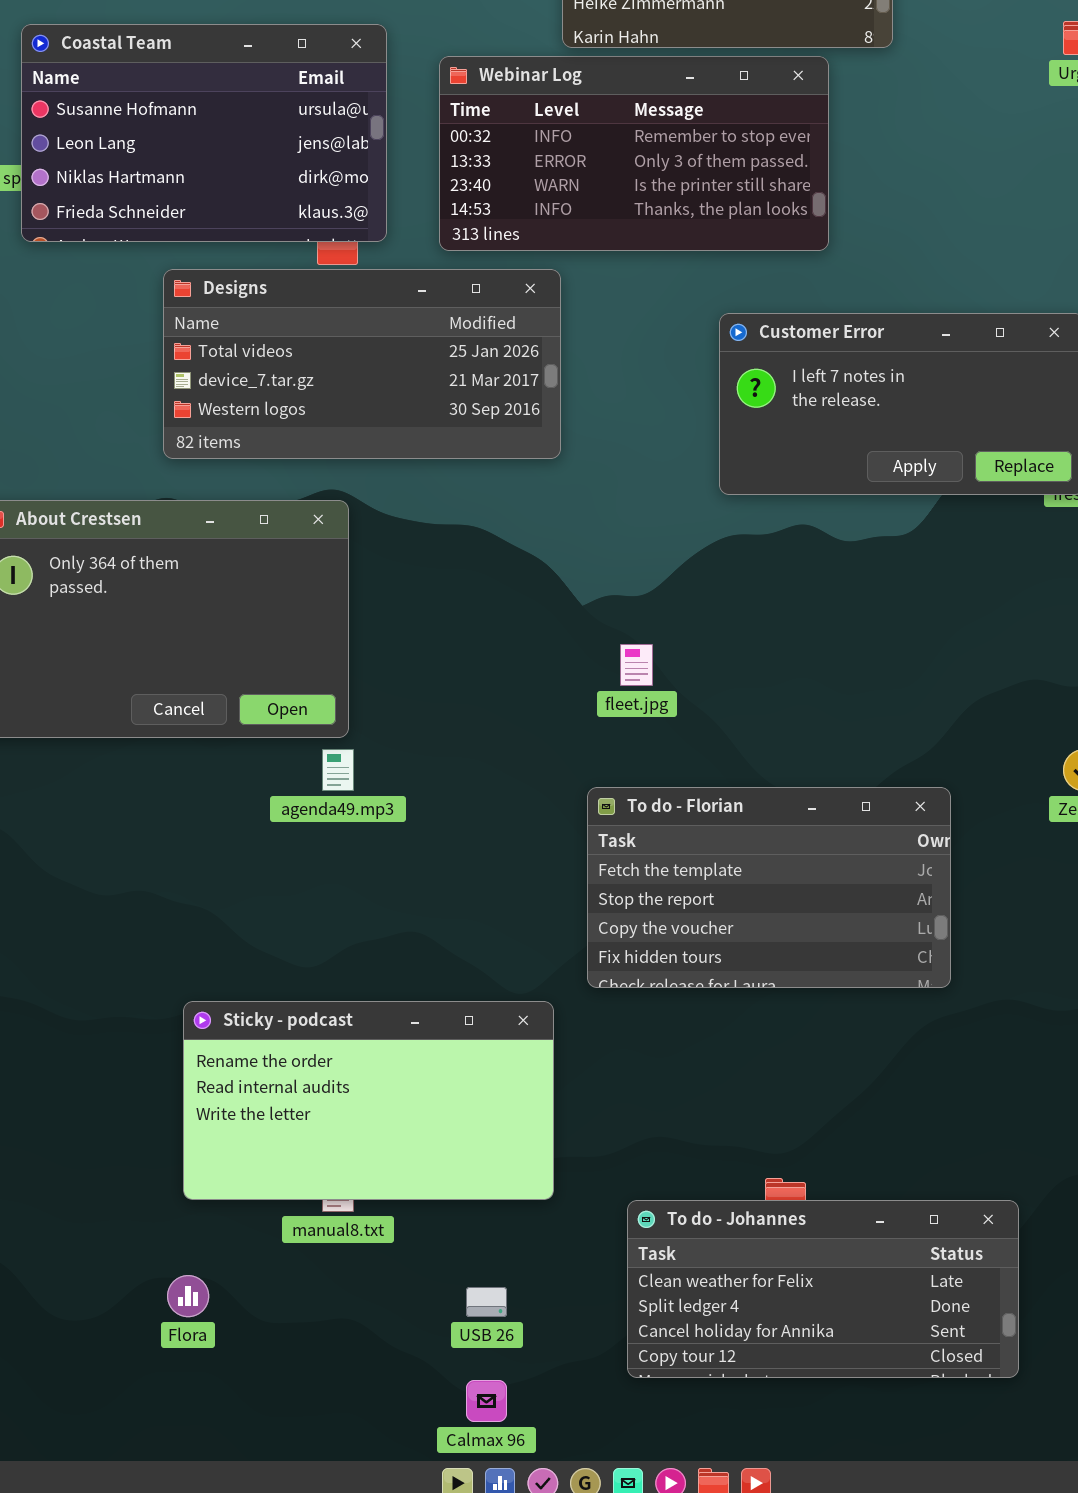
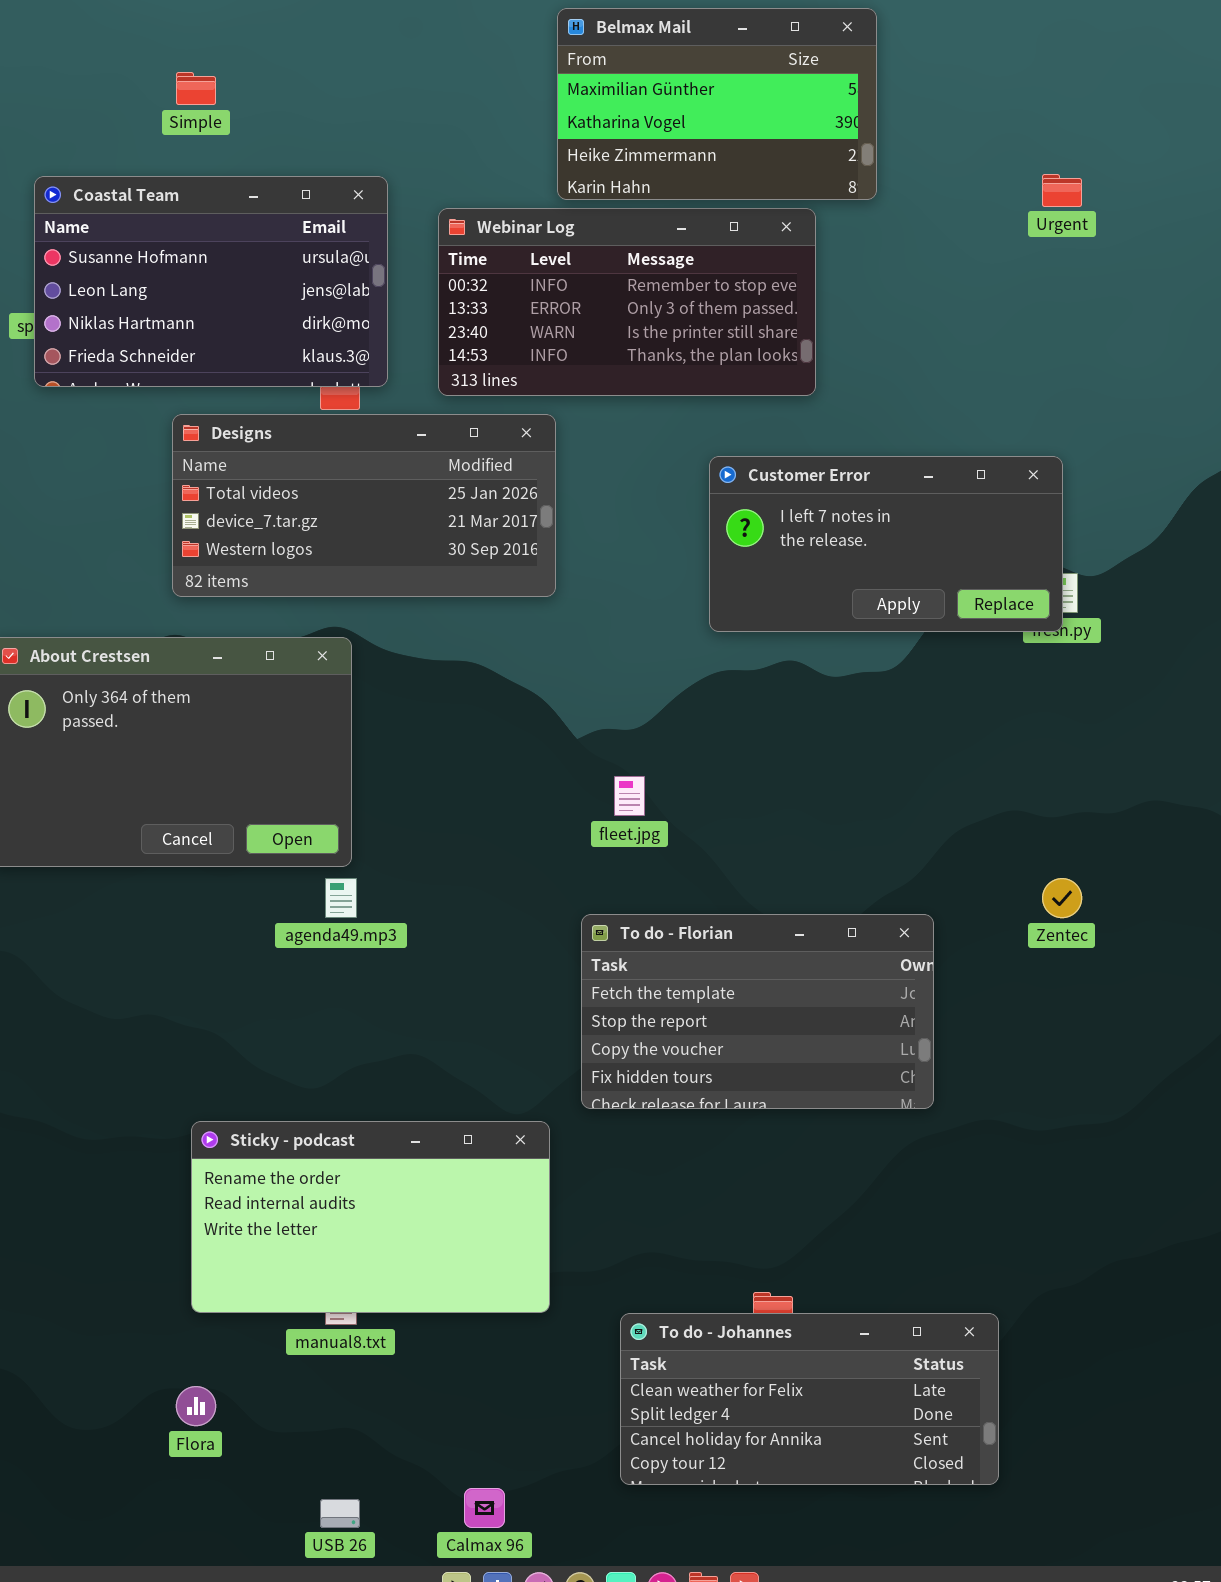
USB 26: [466,1287,507,1317] -> [320,1499,360,1528], moved

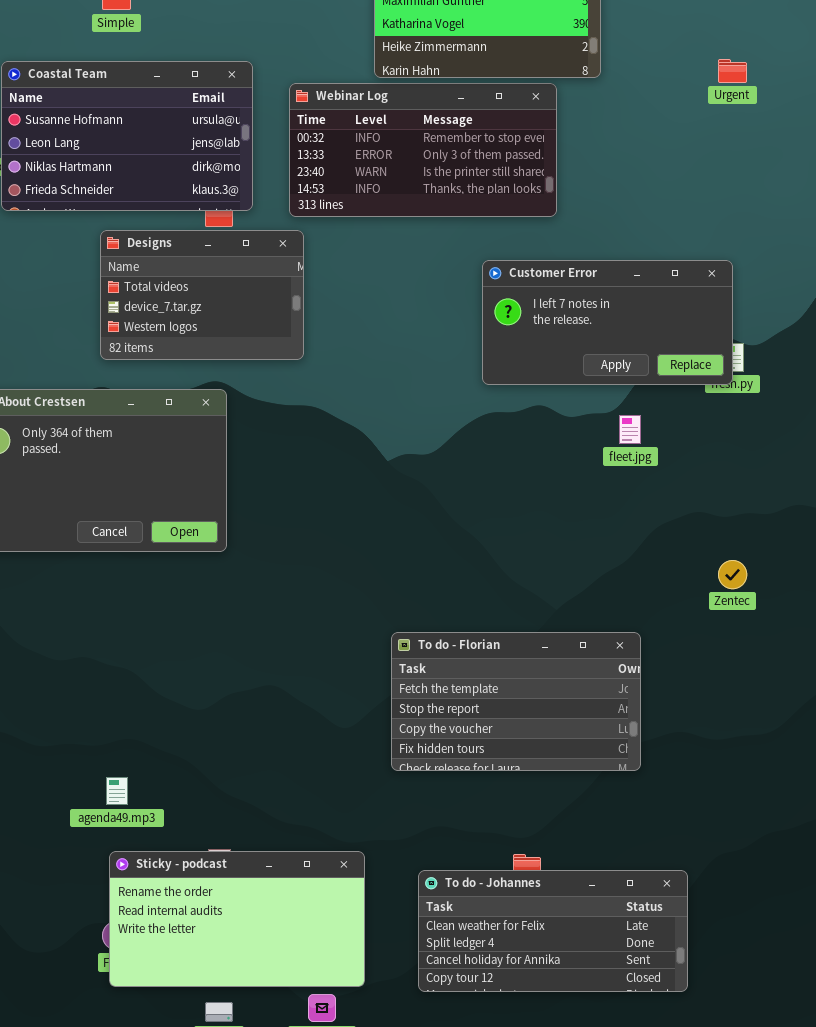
Designs: [172,414,556,597] -> [100,230,304,360], resized
fleet.jpg: [614,776,645,816] -> [619,415,641,444], moved
agenda49.mp3: [325,878,357,918] -> [106,777,128,805], moved
To do - Florian: [581,914,934,1109] -> [391,632,641,771], moved
Sticky - podcast: [191,1121,550,1313] -> [109,851,365,987], moved

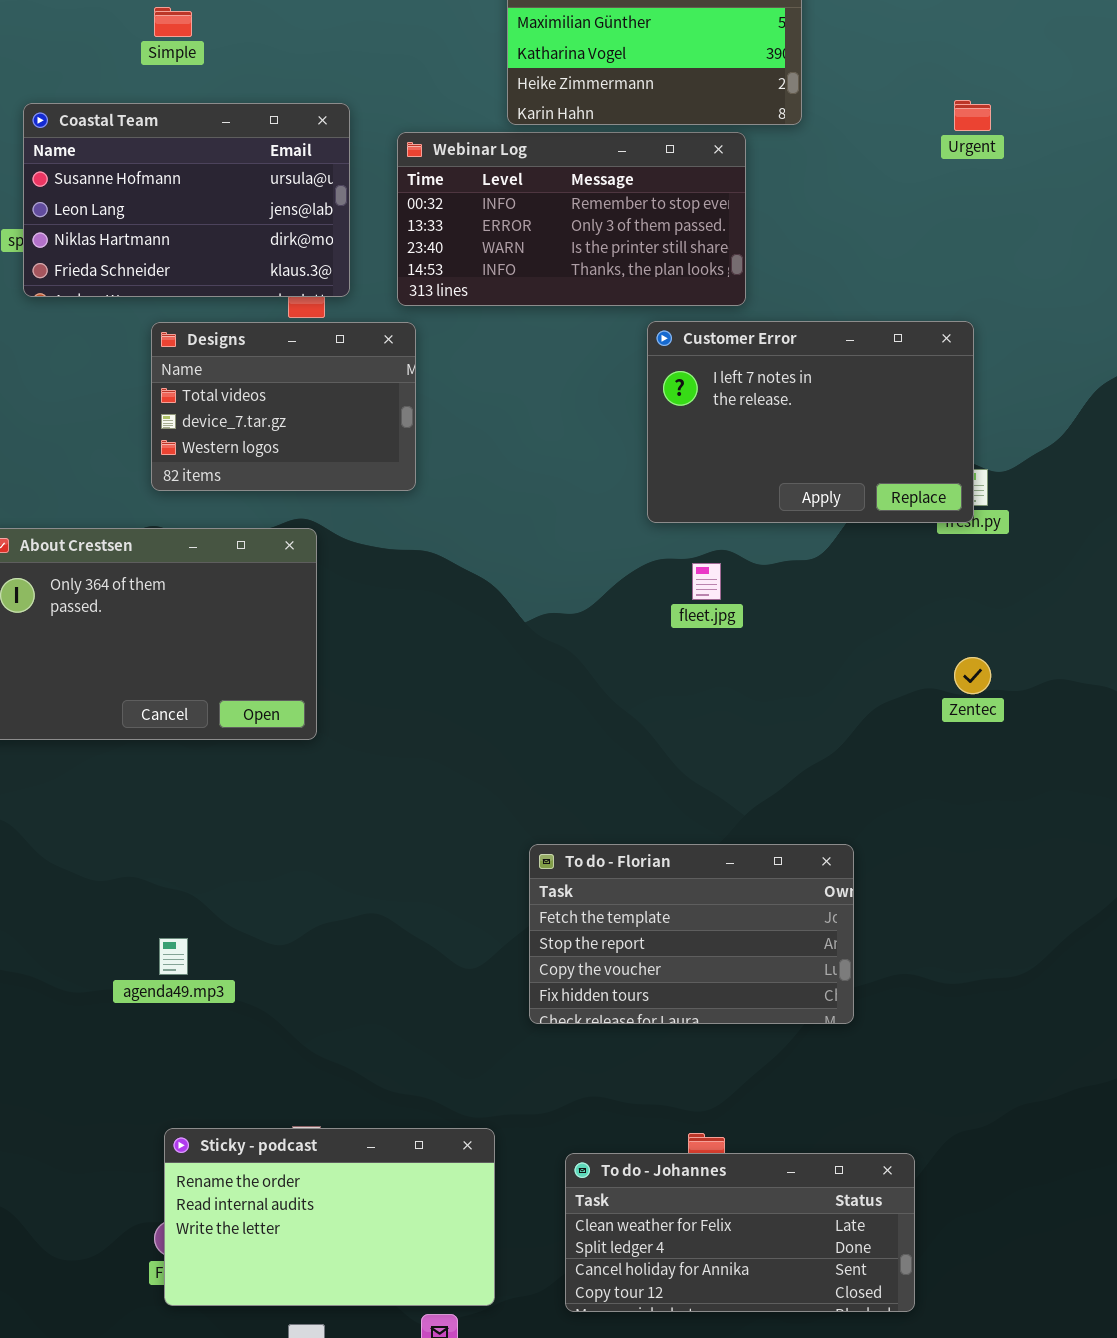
Customer Error: [482,260,733,385] -> [647,321,974,523], resized
fleet.jpg: [619,415,641,444] -> [692,563,721,600], moved
Zentec: [718,560,747,589] -> [954,657,991,694], moved
agenda49.mp3: [106,777,128,805] -> [159,938,188,975], moved

